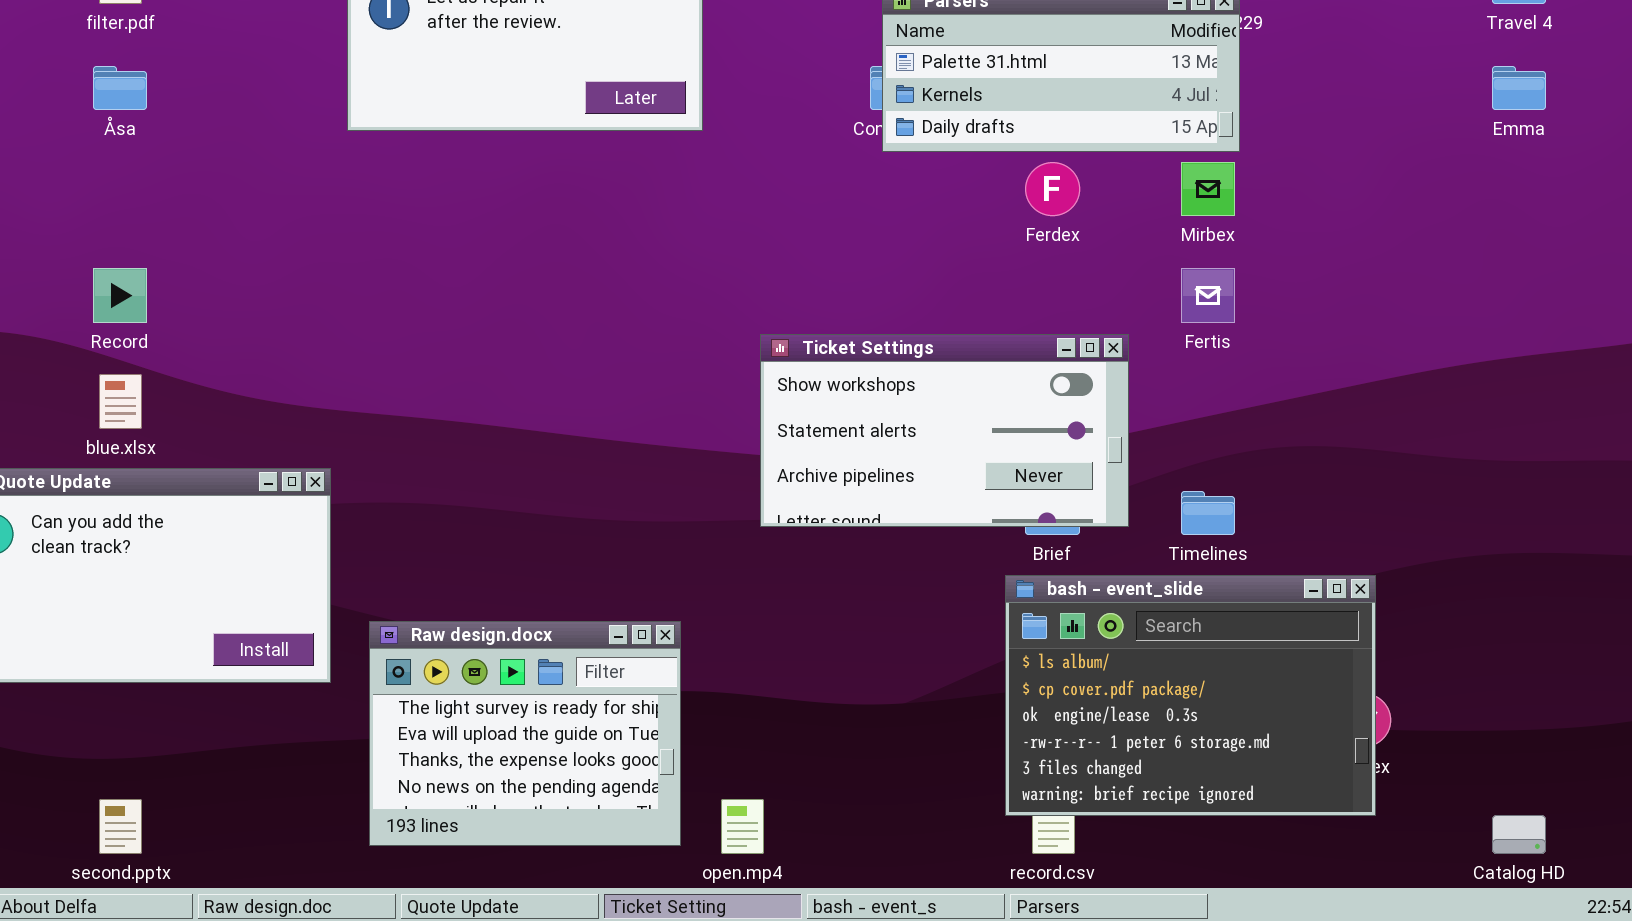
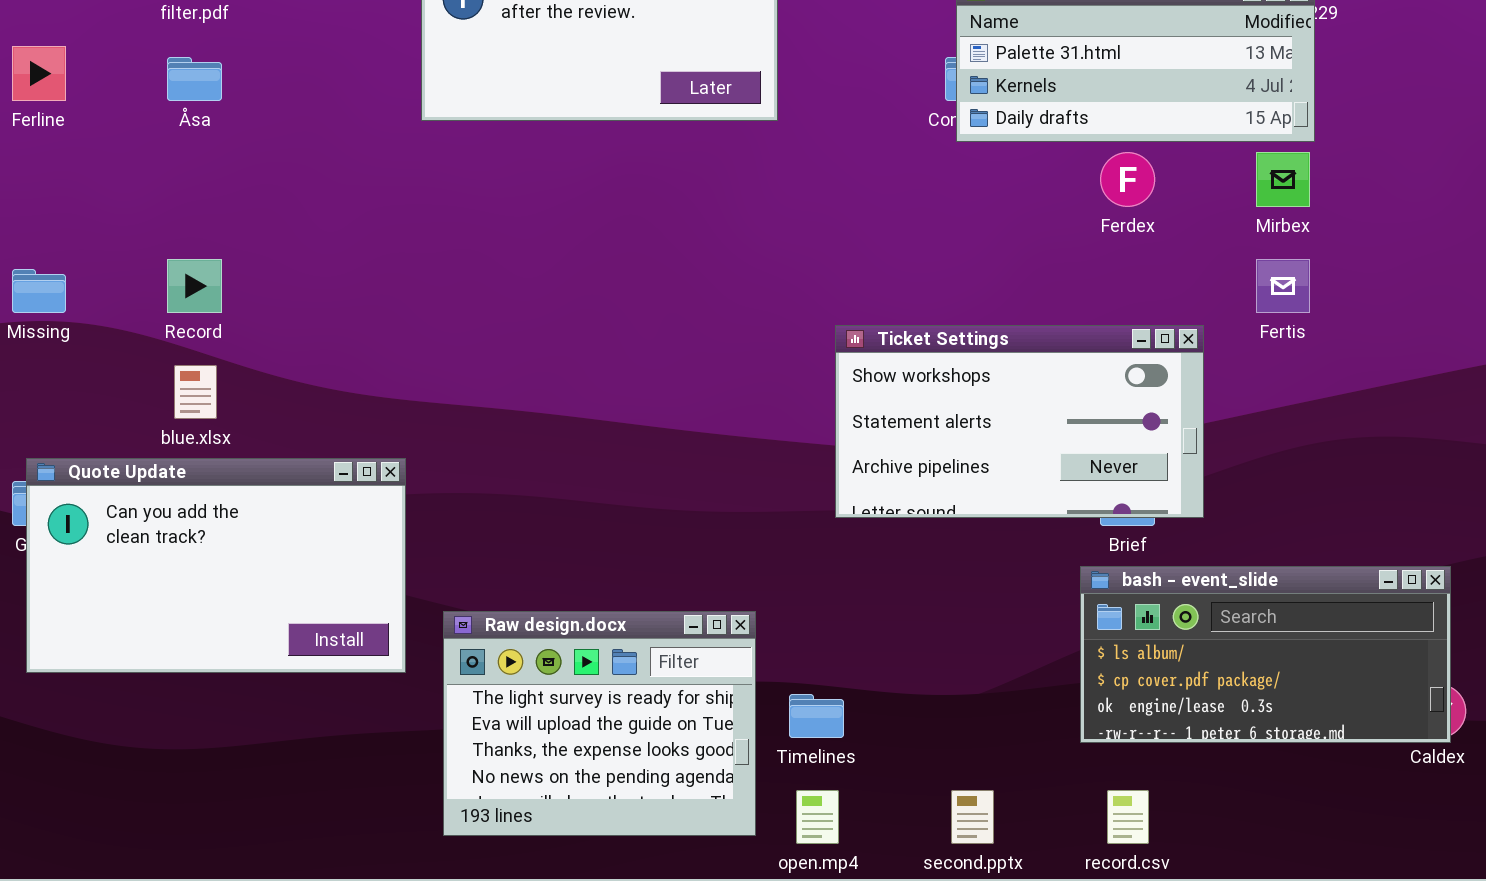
Timelines: [1181,491,1235,535] -> [789,694,844,738], moved
bash - event_slide: [1005,575,1376,816] -> [1080,566,1451,743], resized
second.pptx: [99,799,142,854] -> [951,790,994,844], moved

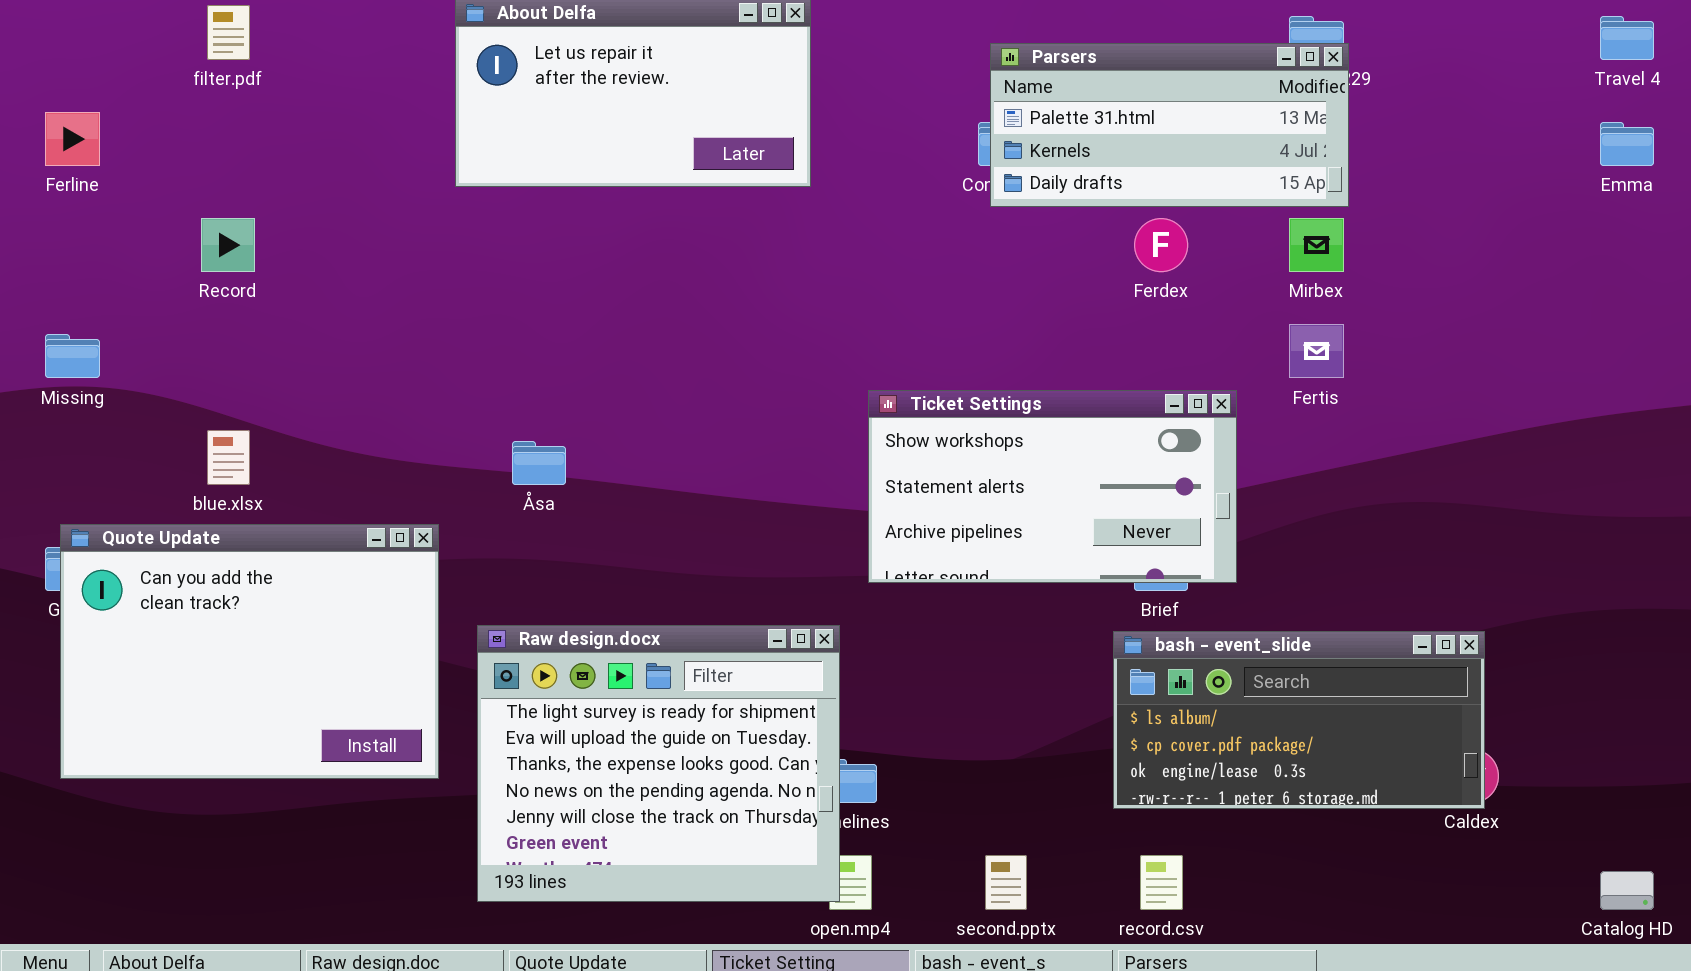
Åsa: [167,57,222,101] -> [512,441,566,485], moved
Record: [167,259,222,313] -> [201,218,255,272], moved
Quote Update: [26,458,406,673] -> [60,524,439,779], resized
Raw design.docx: [443,611,756,836] -> [477,625,840,902], resized

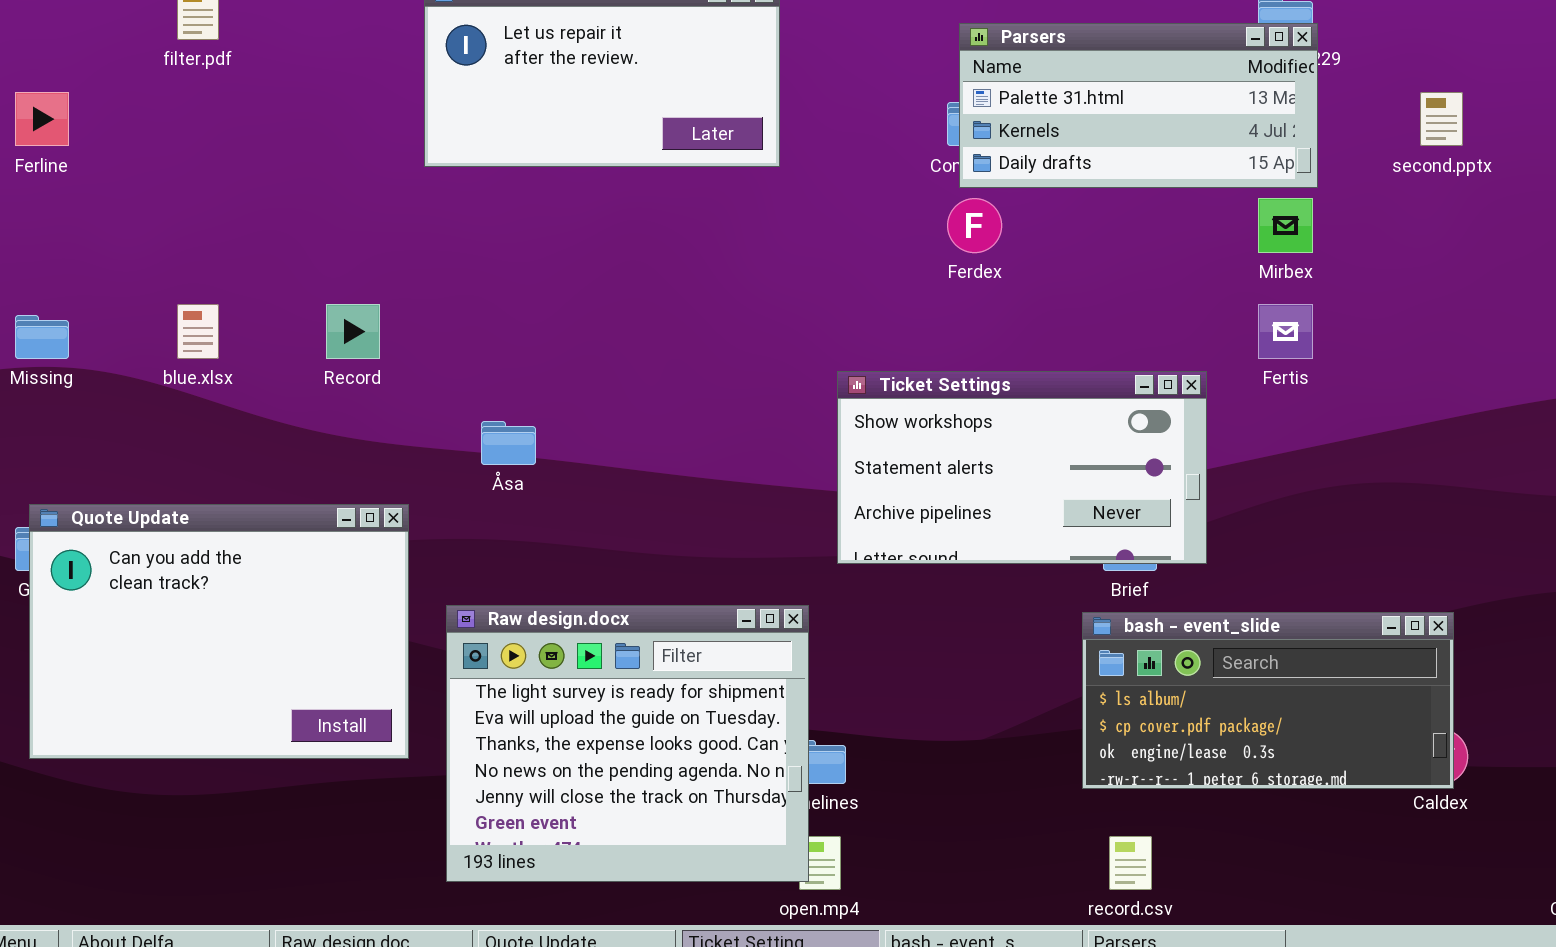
Record: [201,218,255,272] -> [326,304,380,359], moved
Ferdex: [1134,218,1188,272] -> [947,198,1002,253], moved
blue.xlsx: [207,430,250,485] -> [177,304,219,359], moved
second.pptx: [985,855,1027,910] -> [1420,92,1463,146], moved

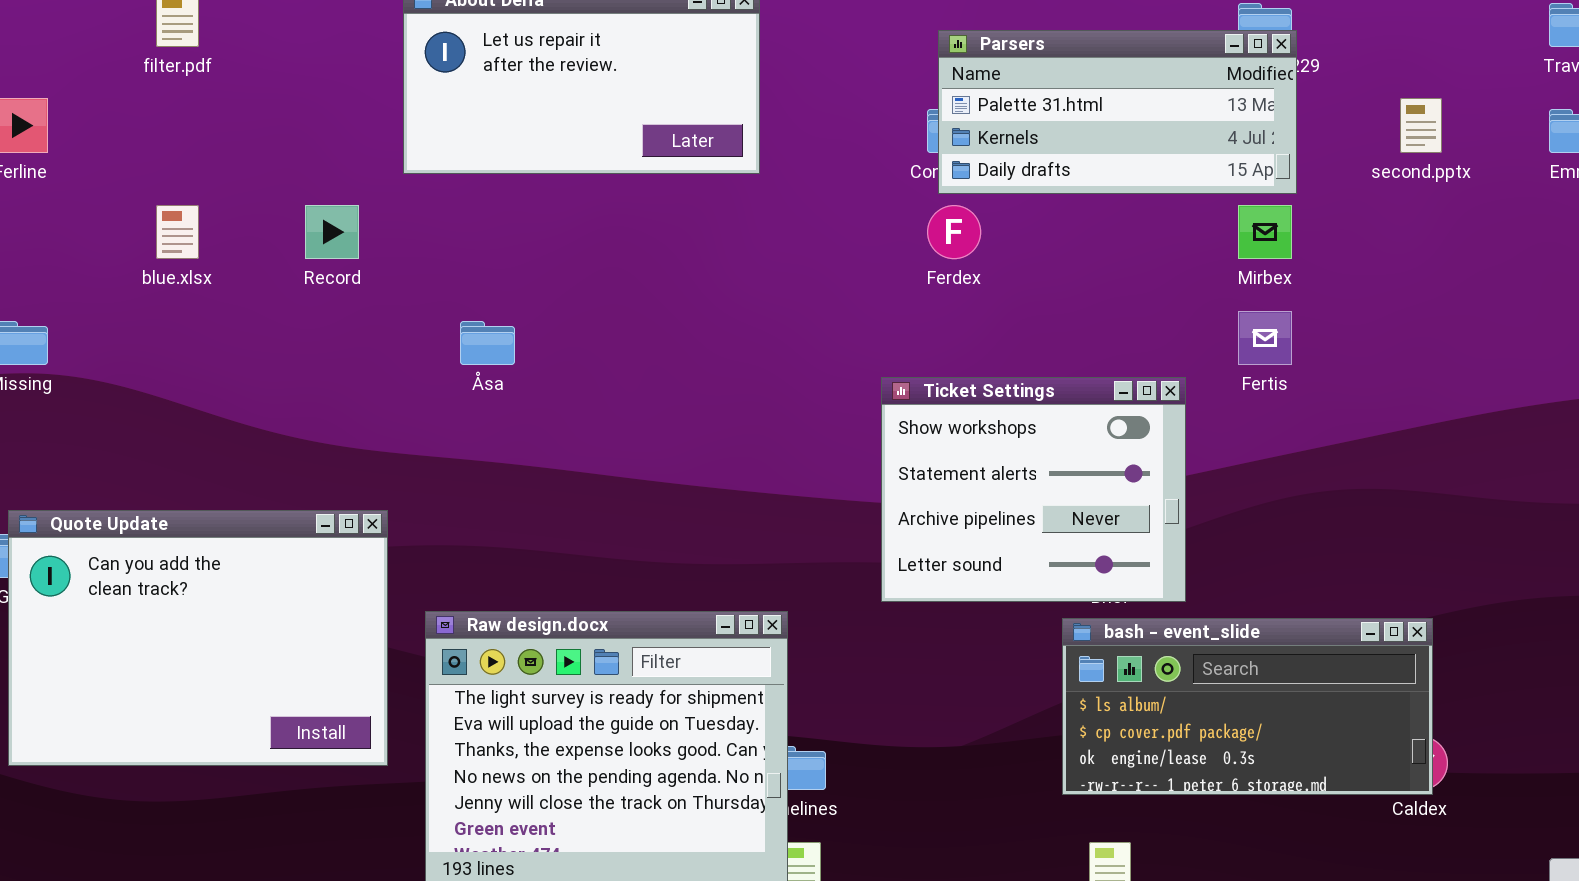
blue.xlsx: [177,304,219,359] -> [156,205,199,259], moved
Record: [326,304,380,359] -> [305,205,359,259], moved
Ticket Settings: [837,371,1207,564] -> [881,377,1186,602], resized
Åsa: [481,421,536,465] -> [460,321,515,365], moved

